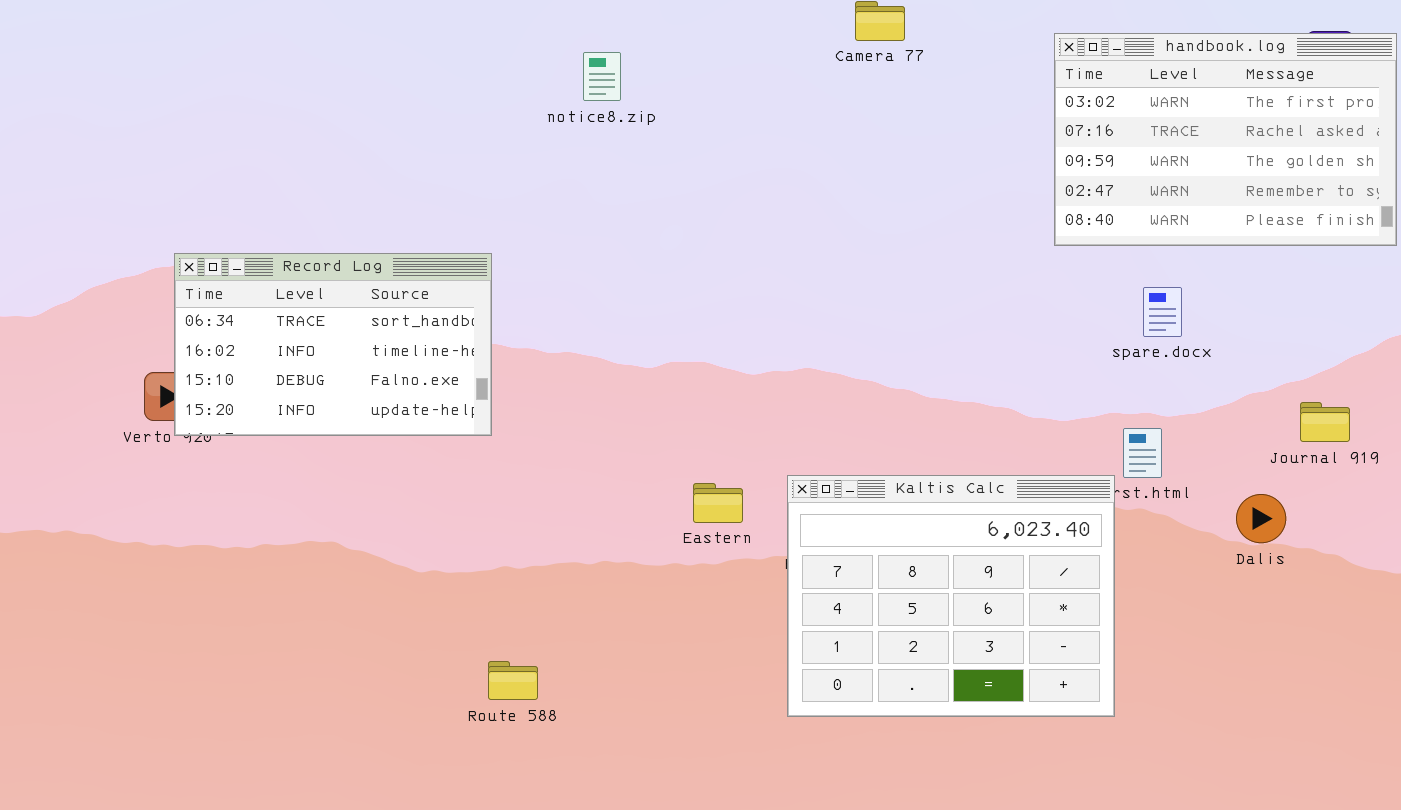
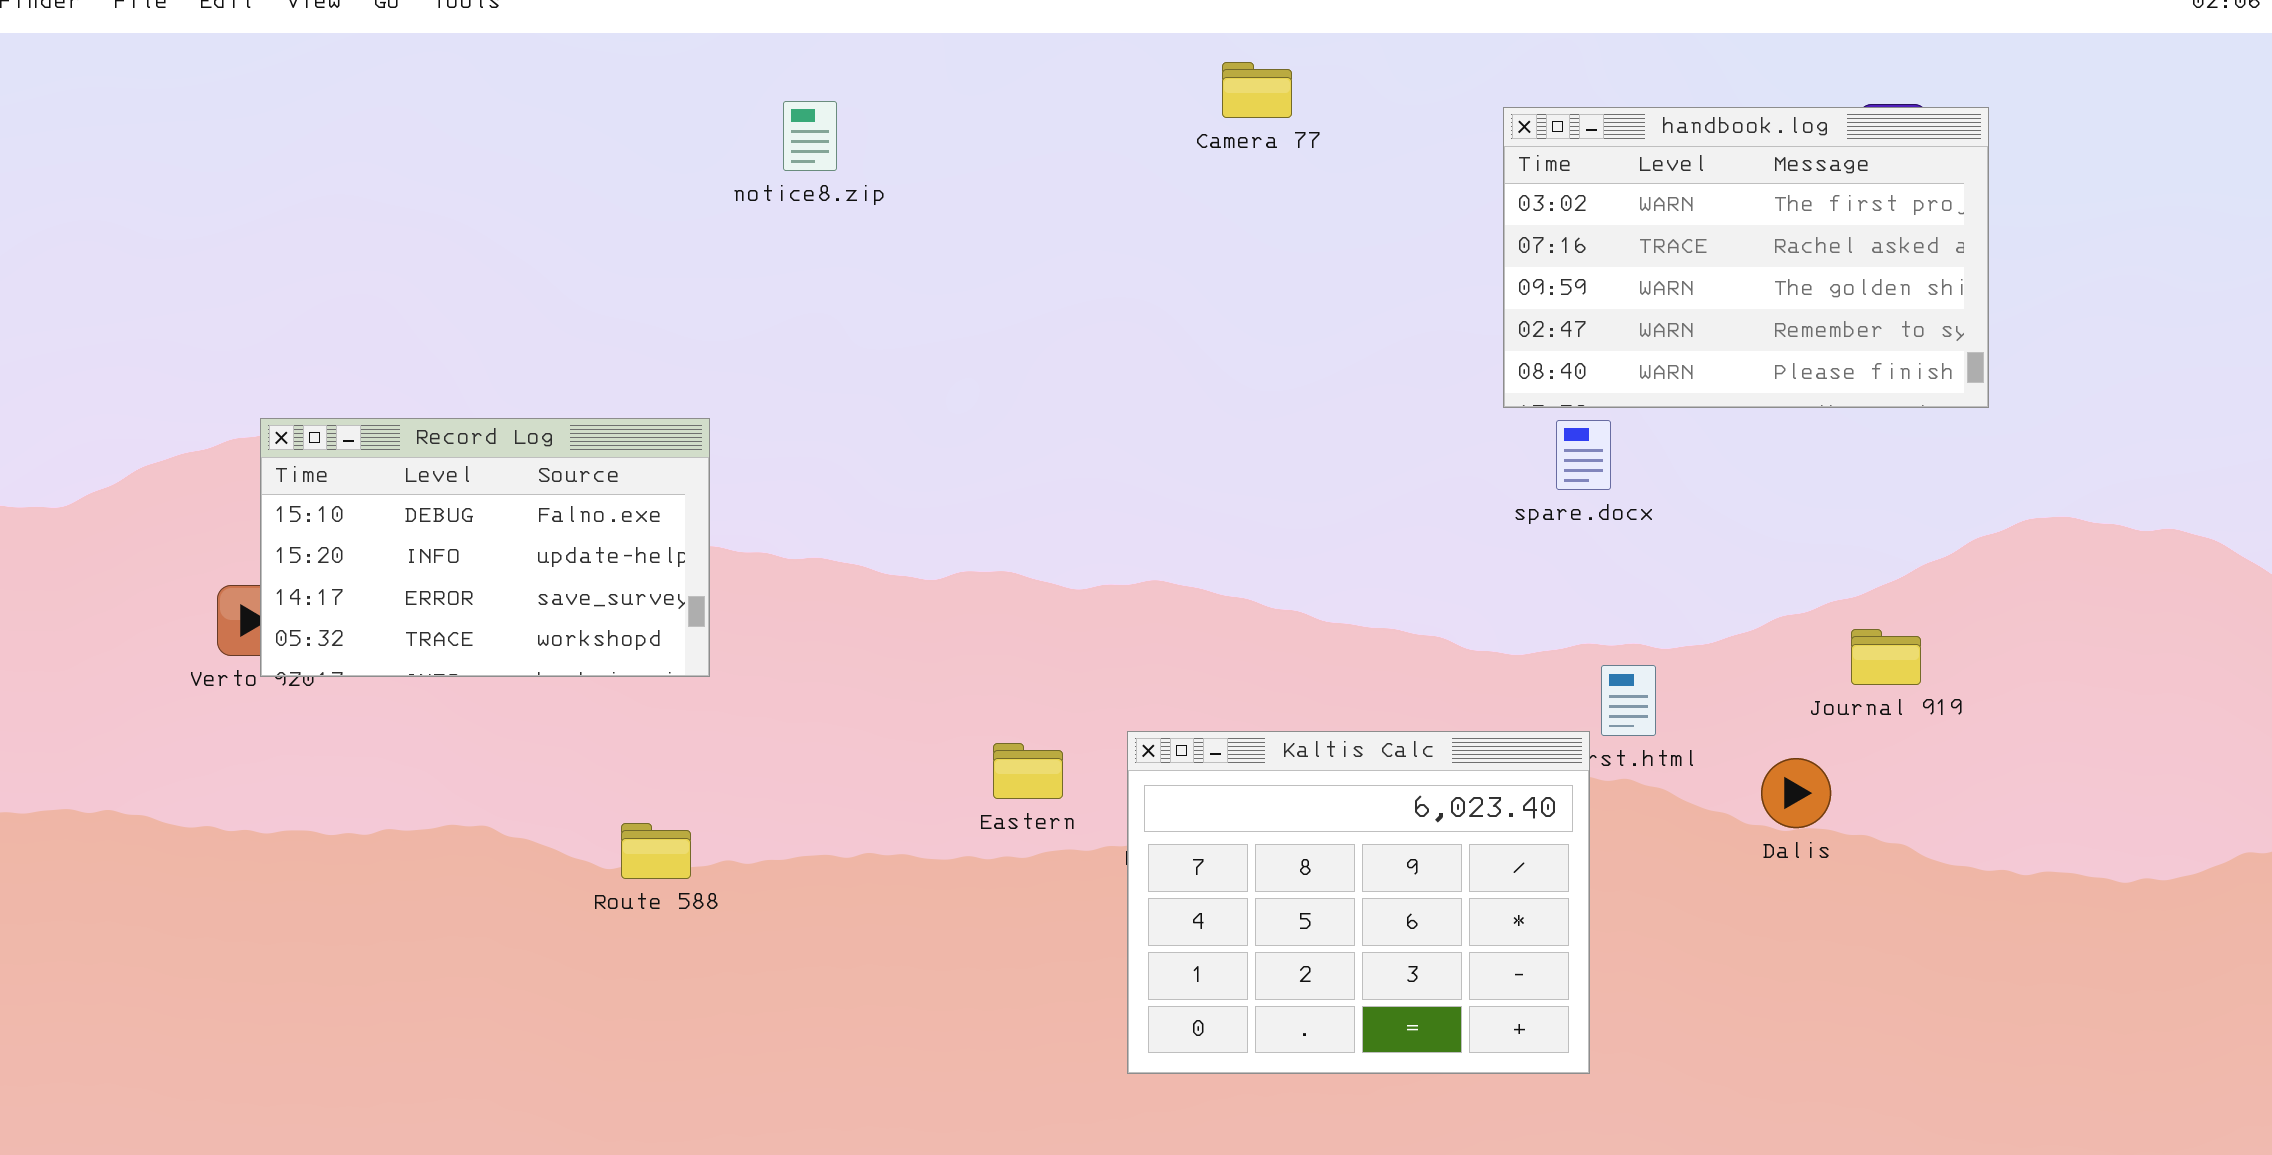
notice8.zip: [583,52,621,101] -> [783,101,837,171], moved
Record Log: [174,253,492,436] -> [260,418,710,677], scrolled down 2 rows
spare.docx: [1143,287,1182,337] -> [1556,420,1611,490], moved
Route 588: [488,661,538,700] -> [621,823,691,879], moved

